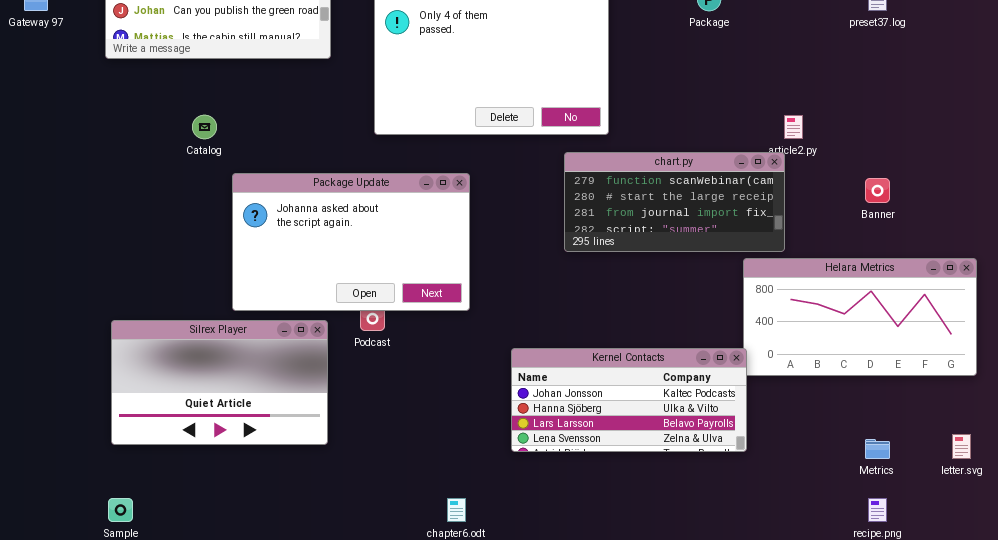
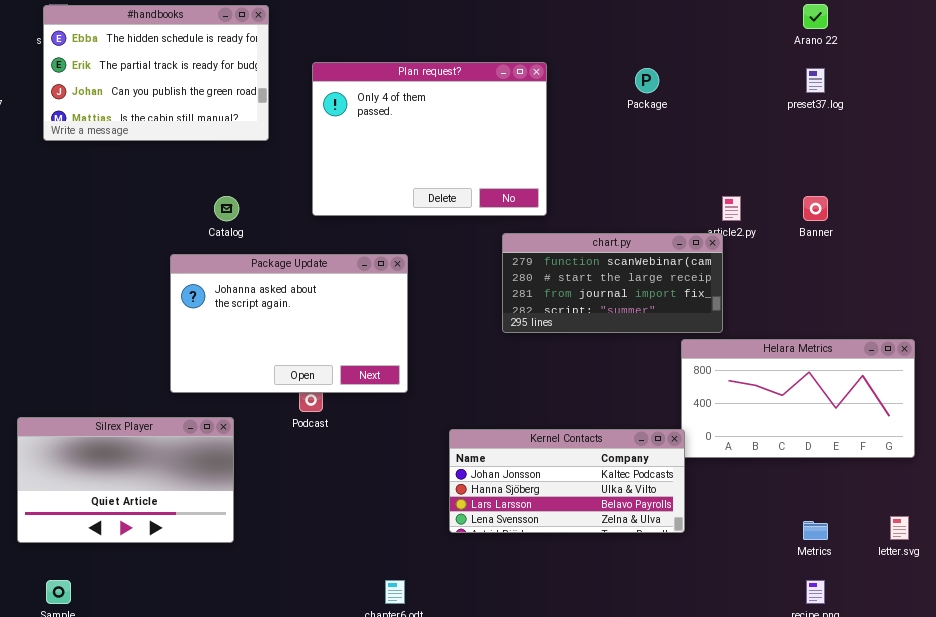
Catalog: [192,115,217,139] -> [214,196,239,221], moved
Banner: [865,178,890,203] -> [803,196,828,221], moved
Silrex Player: [111,320,328,445] -> [17,417,234,543], moved

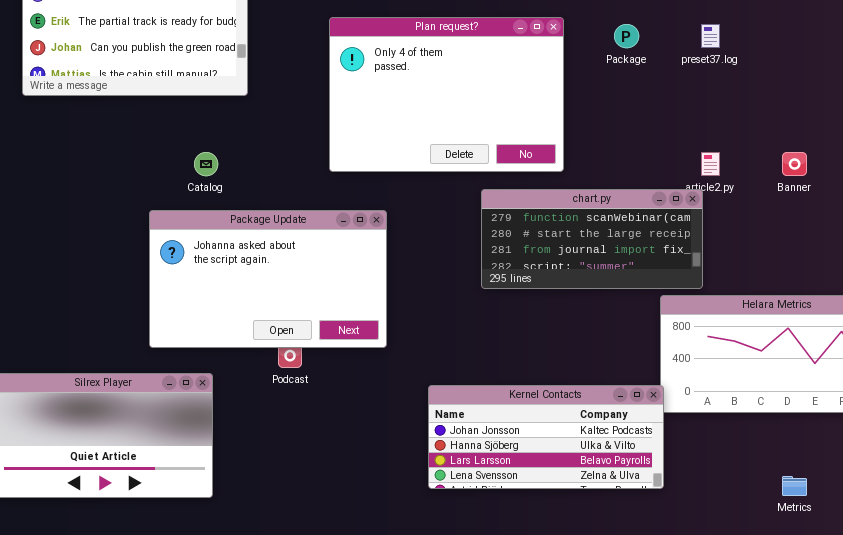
Plan request?: [312,62,547,216] -> [329,17,564,172], moved
preset37.log: [806,68,825,93] -> [701,24,720,48], moved

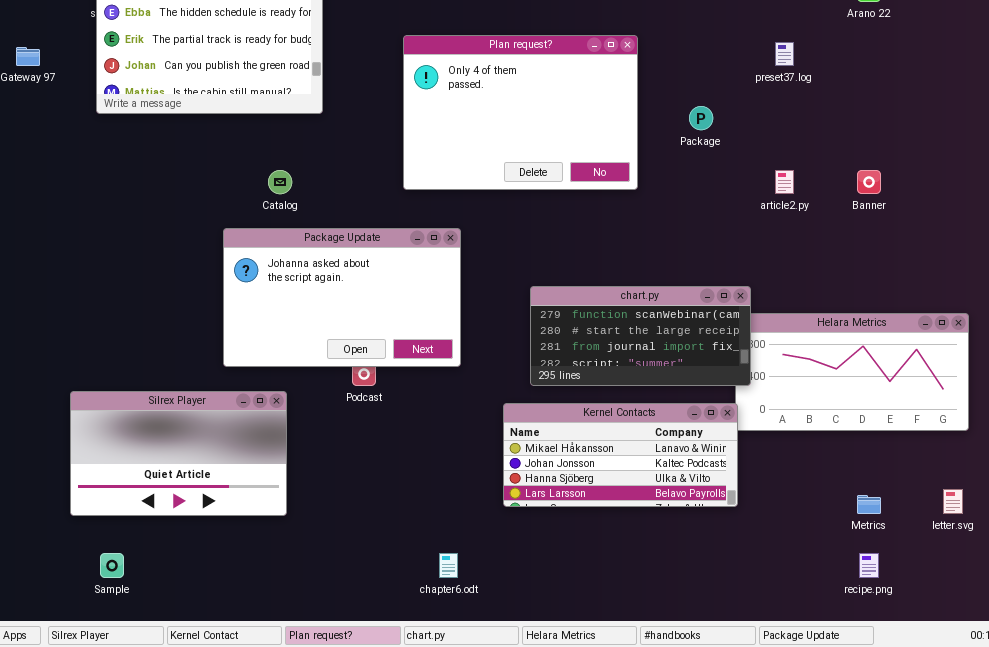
Package: [614,24,639,48] -> [689,106,713,130], moved
chart.py: [481,189,703,289] -> [530,286,751,386], moved
Kernel Contacts: [428,385,664,489] -> [503,403,738,507], scrolled up 1 row

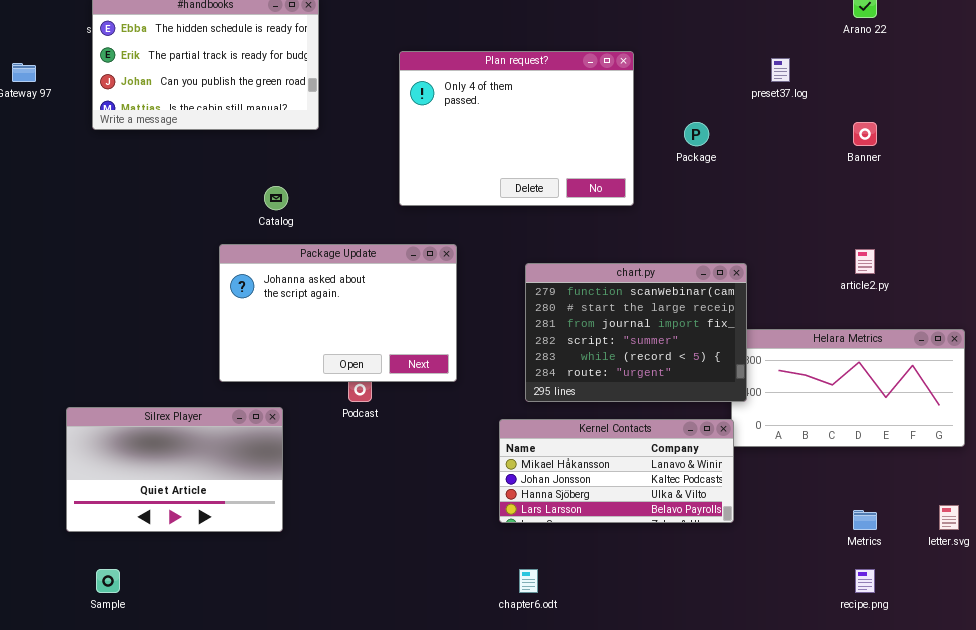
article2.py: [775,170,794,194] -> [855,249,875,274], moved
Banner: [857,170,881,194] -> [853,122,877,146], moved
chart.py: [530,286,751,386] -> [525,263,747,402], resized
chapter6.odt: [439,553,458,578] -> [519,569,538,593], moved

